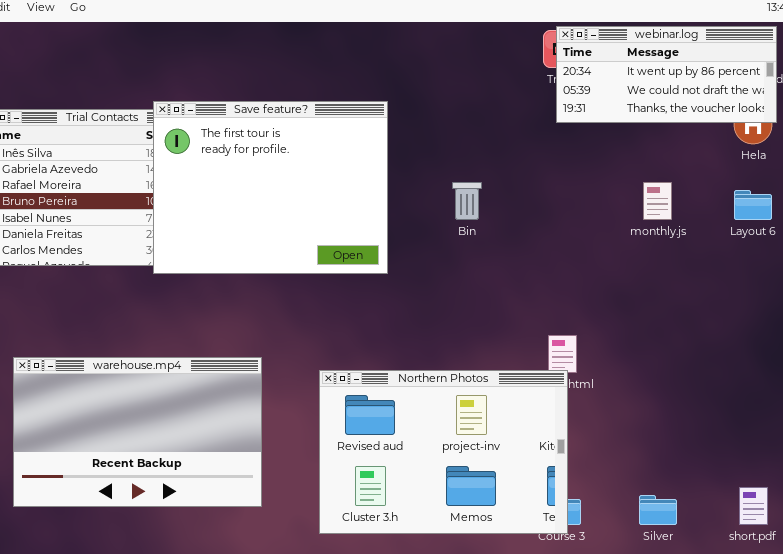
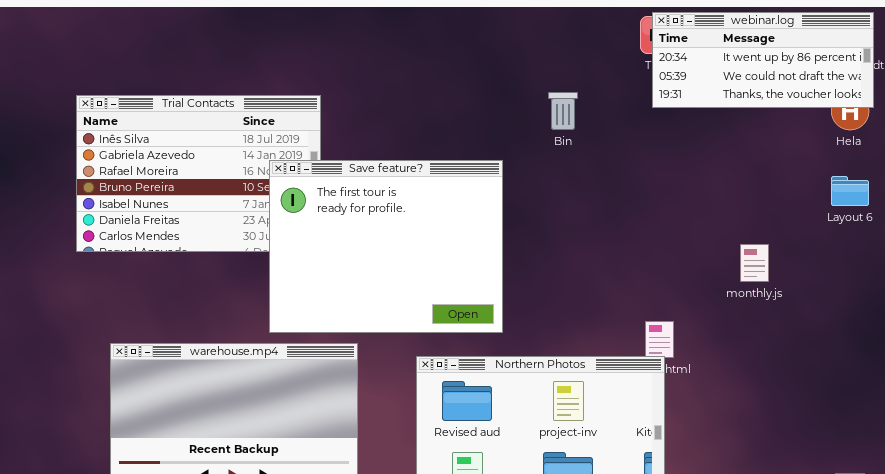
Save feature?: [153,101,388,274] -> [269,160,503,333], moved
Bin: [452,182,482,220] -> [548,92,578,130], moved
monthly.js: [643,182,672,220] -> [740,244,769,282], moved

